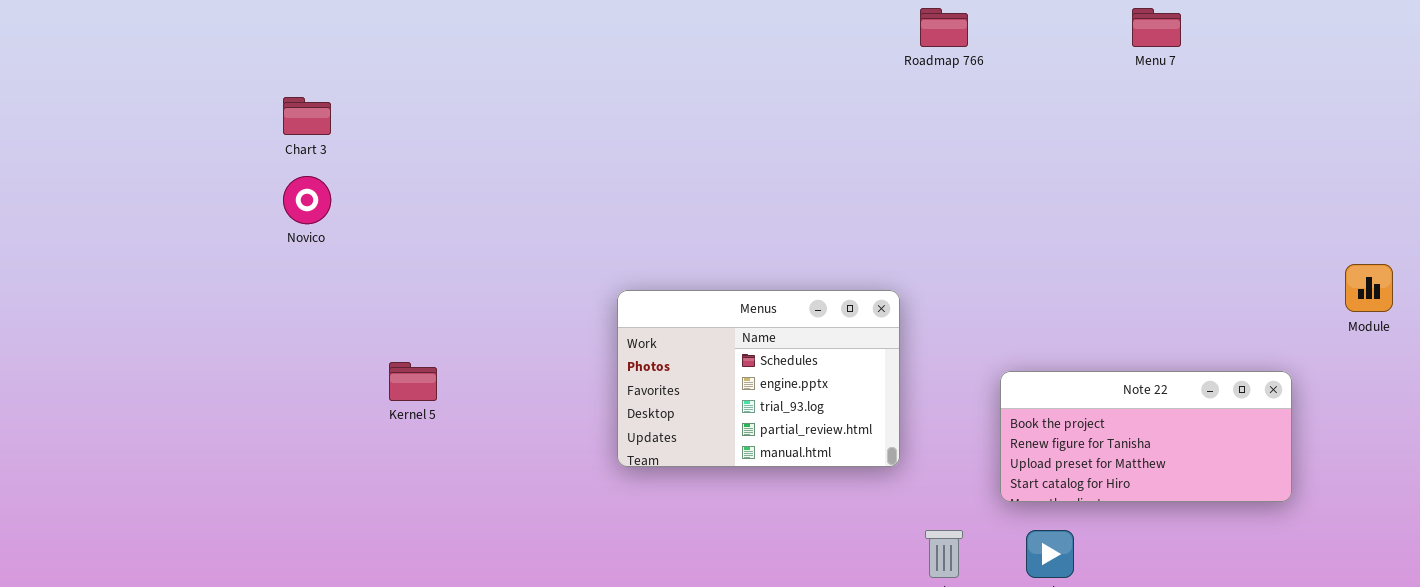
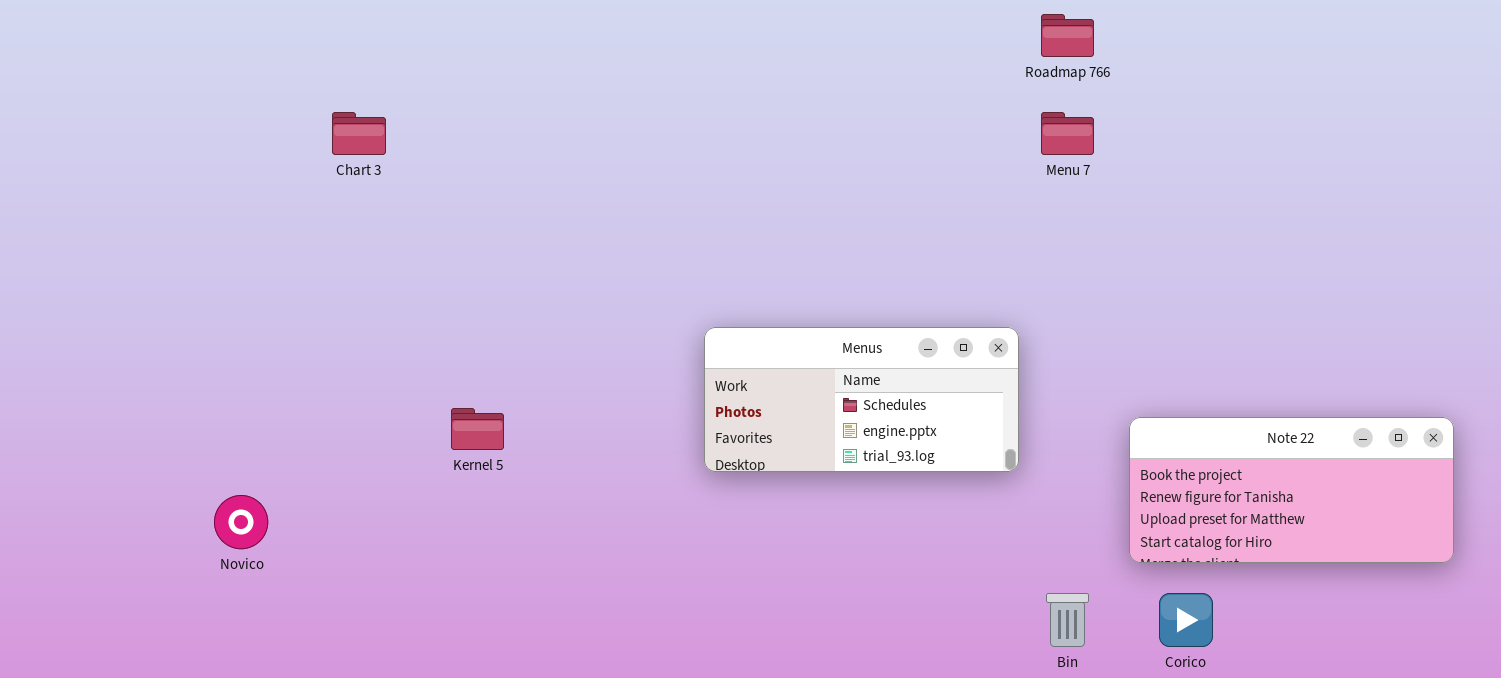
Menu 7: [1132,8,1181,47] -> [1041,112,1094,155], moved
Novico: [283,176,331,224] -> [214,495,268,549], moved
Menus: [617,290,900,467] -> [704,327,1019,472], resized

